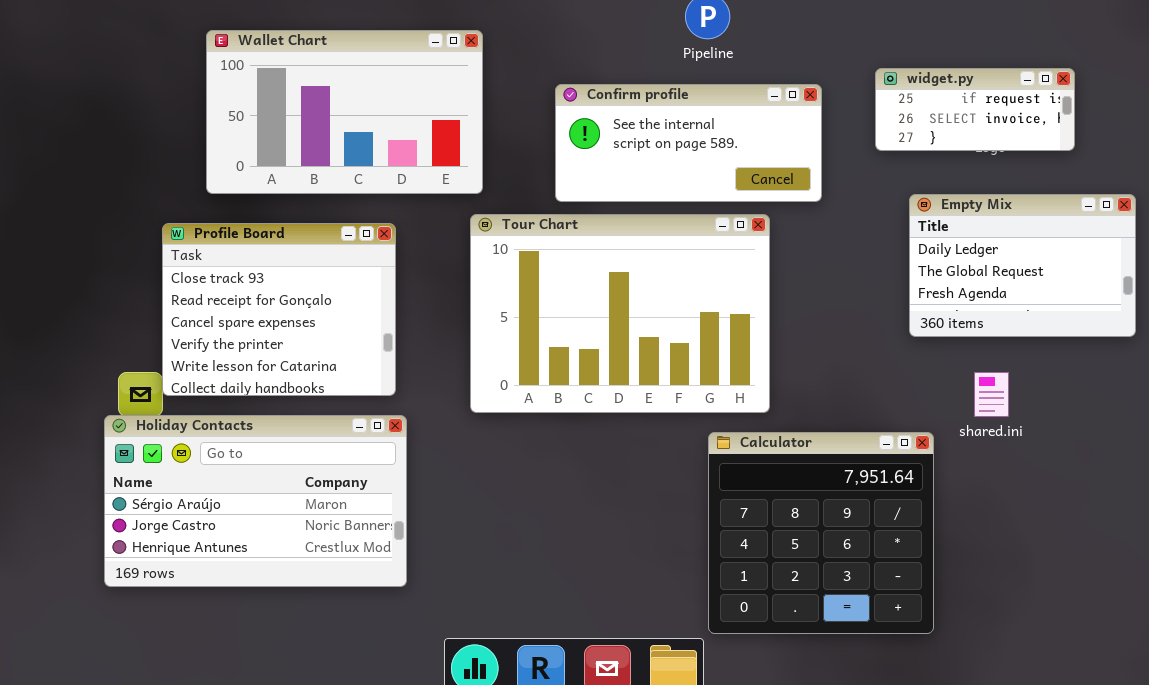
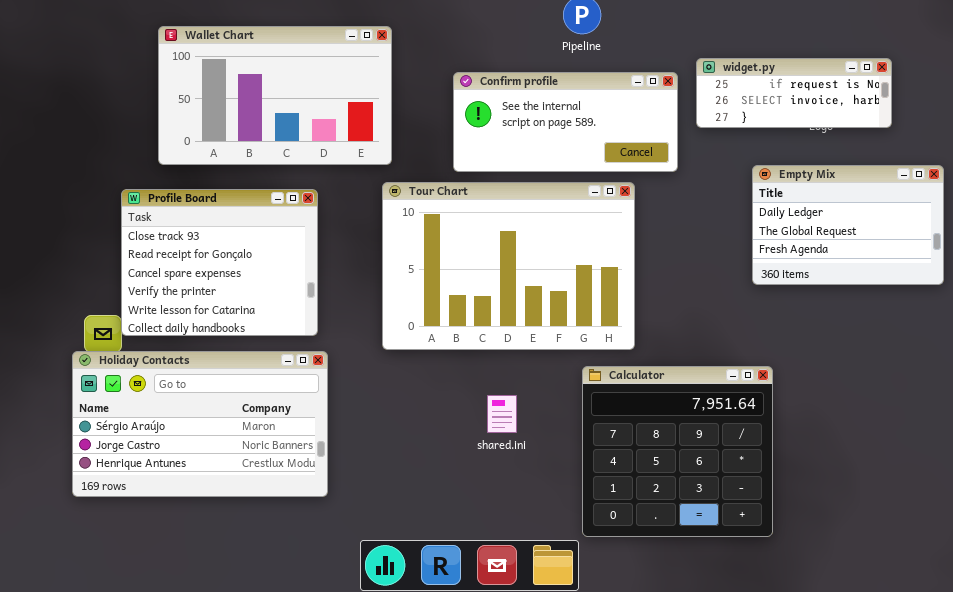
widget.py: [875,68,1075,151] -> [696,58,892,128], resized
shared.ini: [974,372,1009,417] -> [487,395,517,433], moved

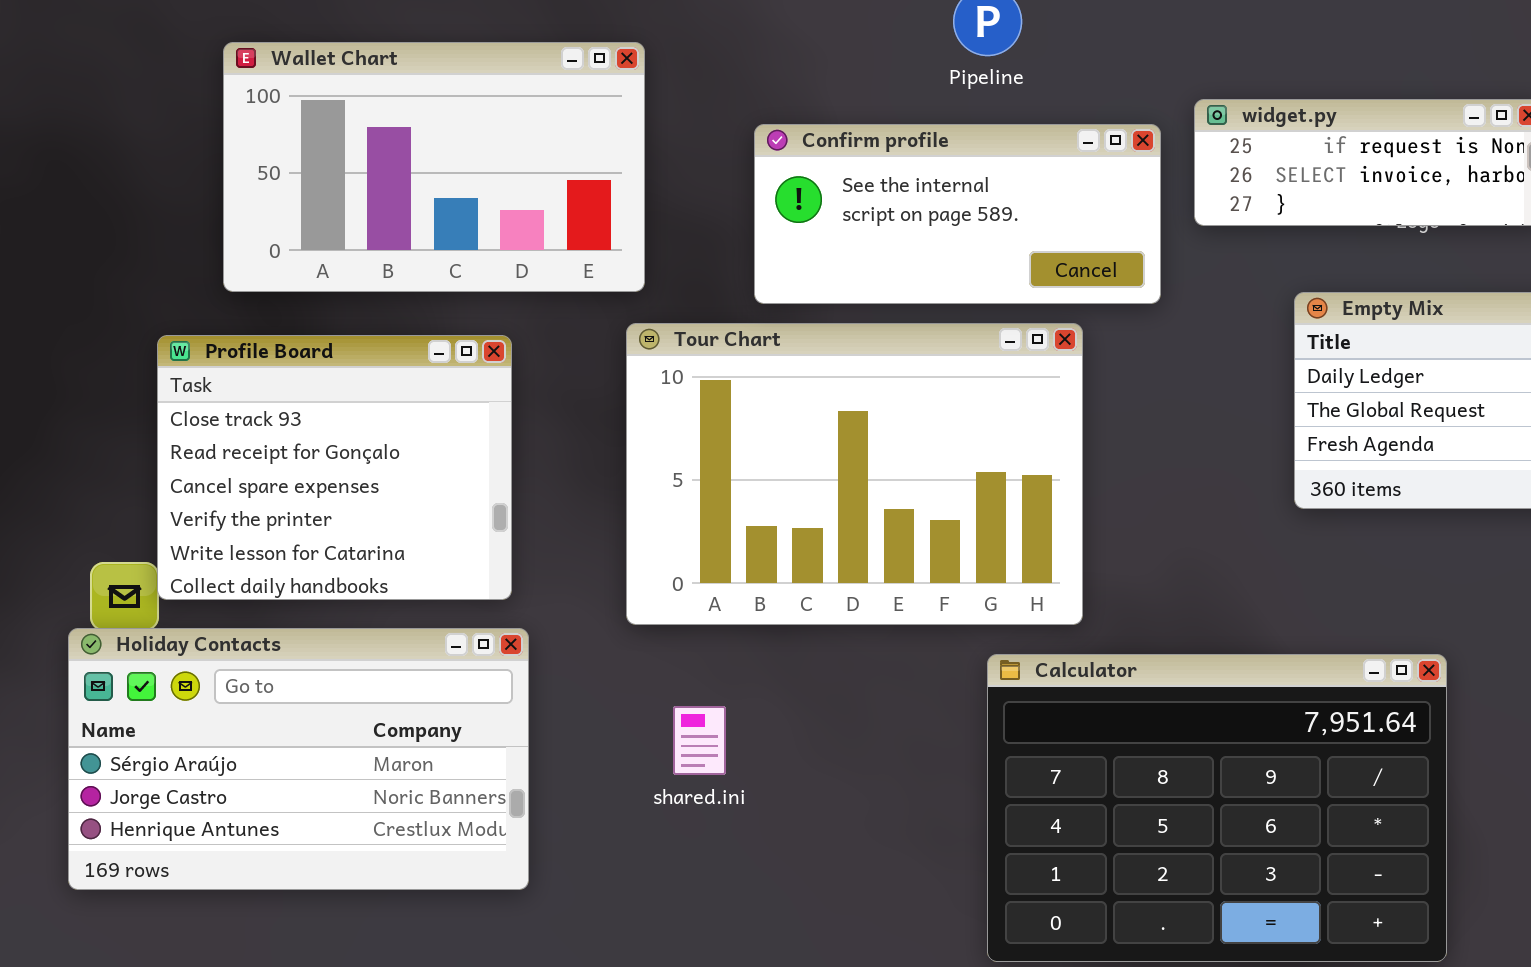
Calculator: [582,366,773,537] -> [987,654,1447,962], resized
shared.ini: [487,395,517,433] -> [673,706,726,775], moved

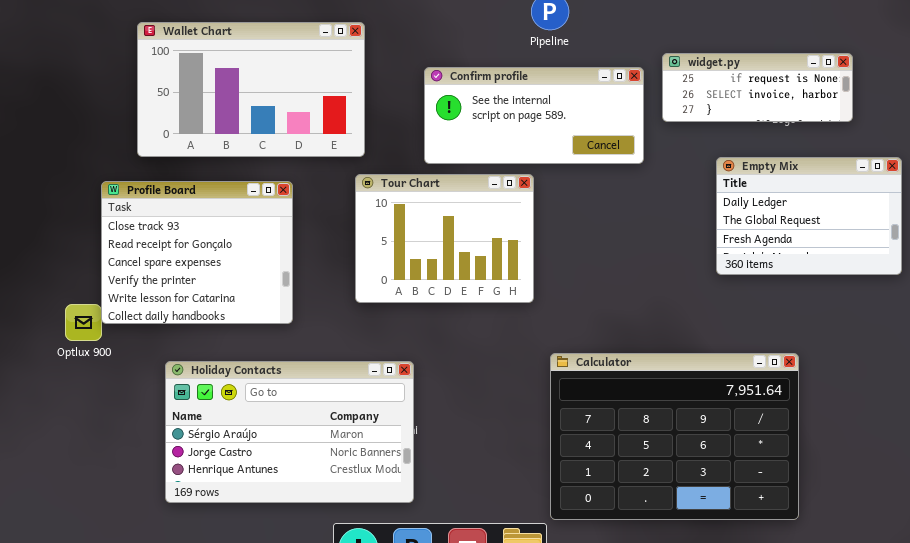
Tour Chart: [626,323,1083,625] -> [355,174,534,303], resized
Holiday Contacts: [68,628,529,890] -> [165,361,414,503], moved

